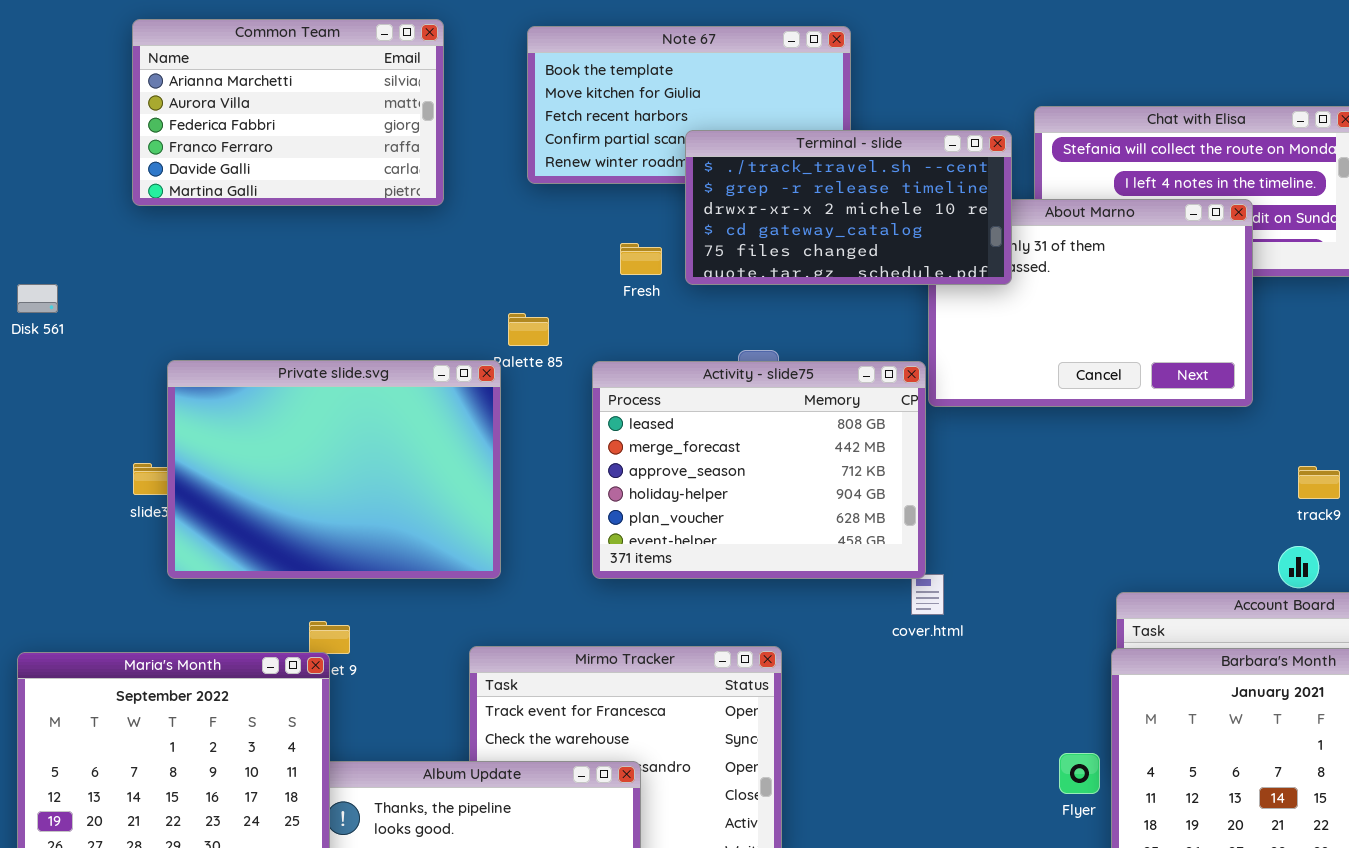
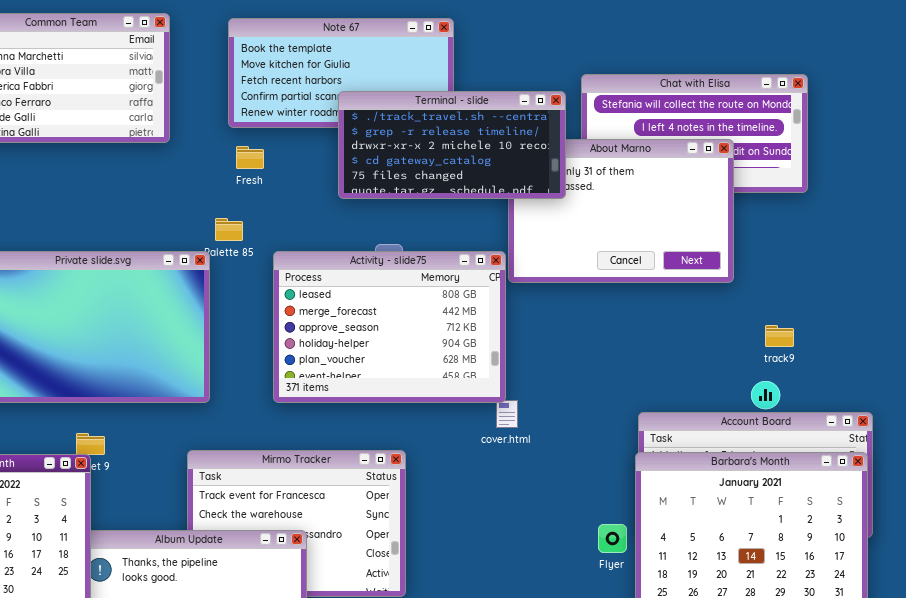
Fresh: [620,243,662,275] -> [236,146,264,169], moved

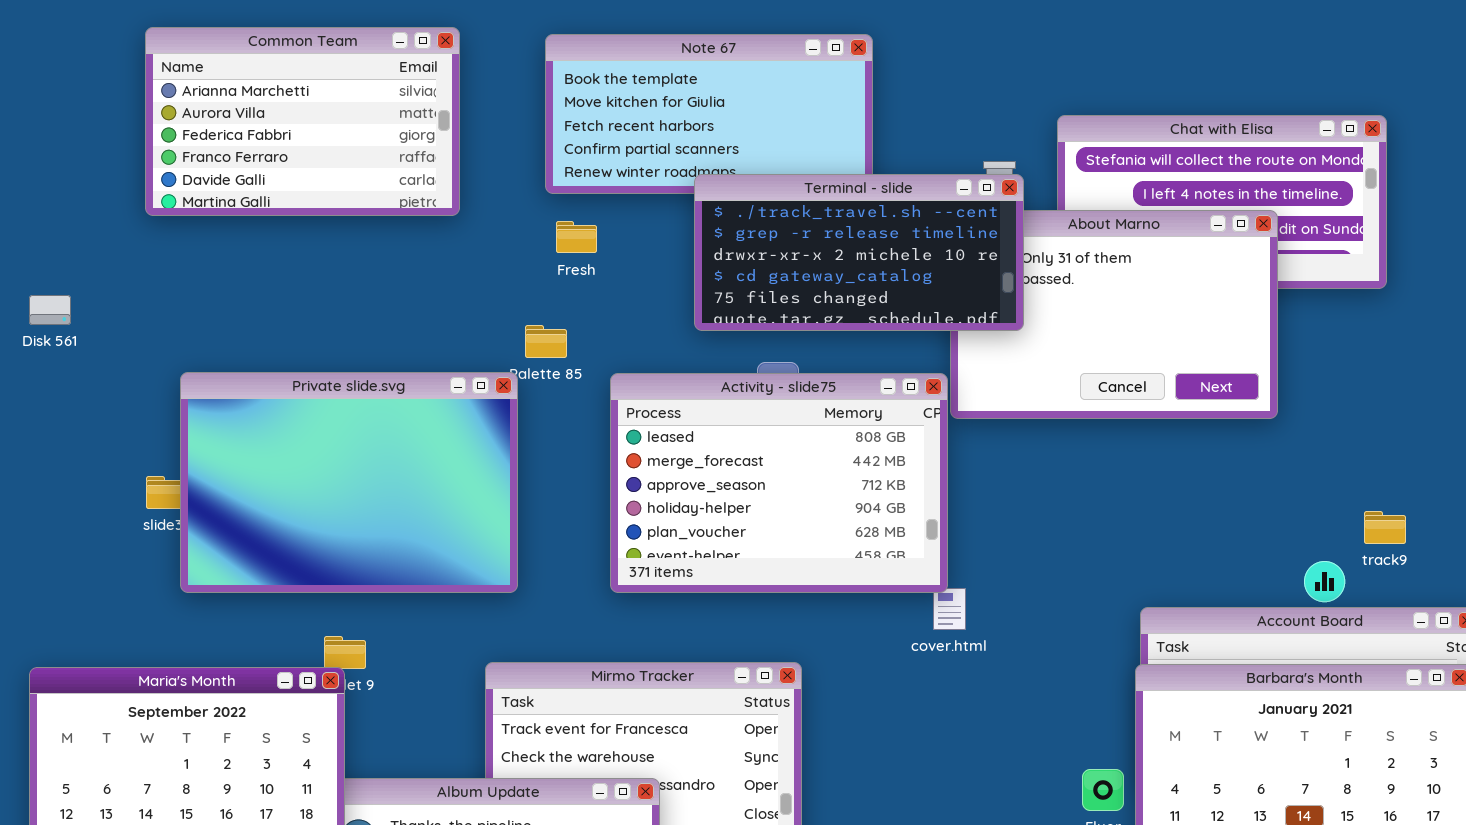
Terminal - slide: [338,91,566,199] -> [694,174,1024,331], moved
track9: [765,325,794,347] -> [1364,511,1406,544], moved

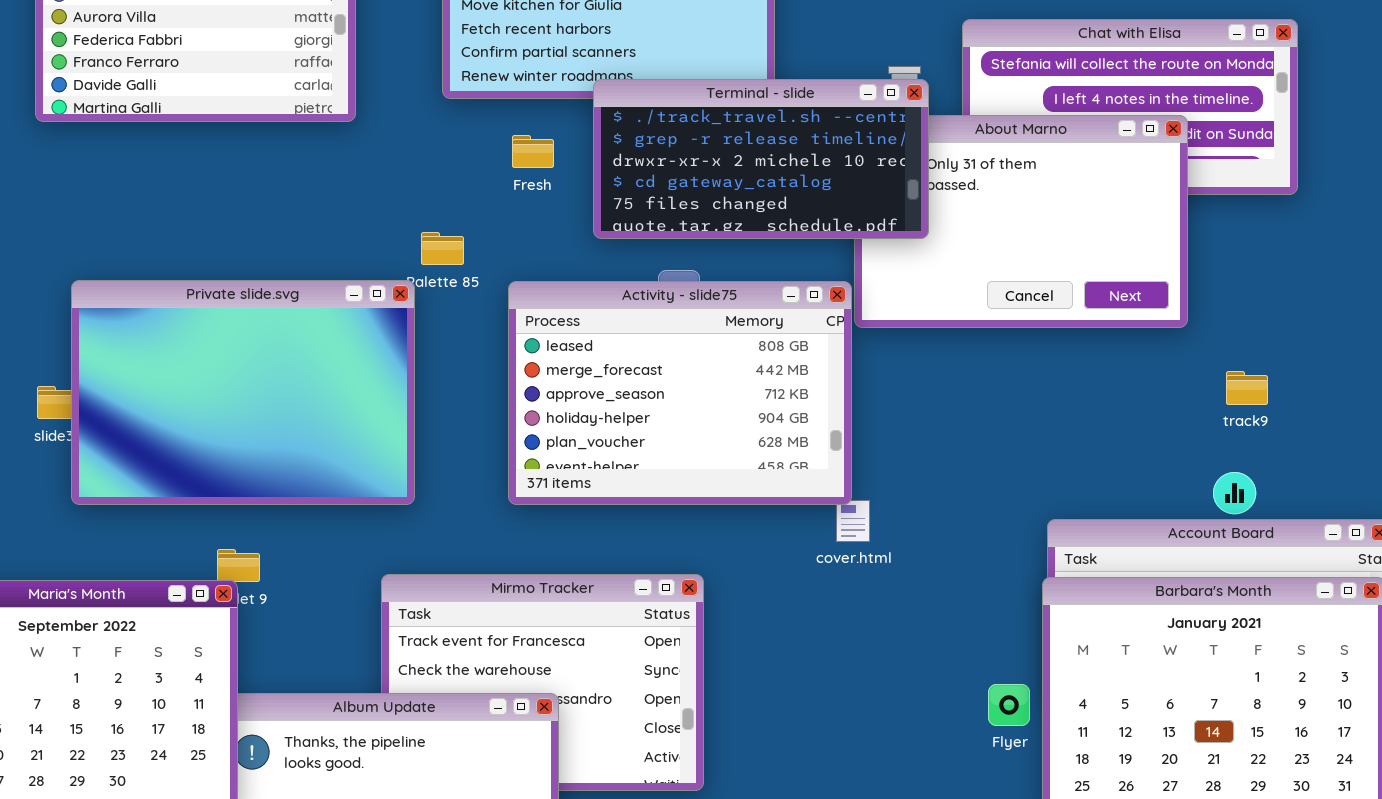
Fresh: [556,221,597,253] -> [512,135,554,168], moved
track9: [1364,511,1406,544] -> [1226,371,1268,405], moved

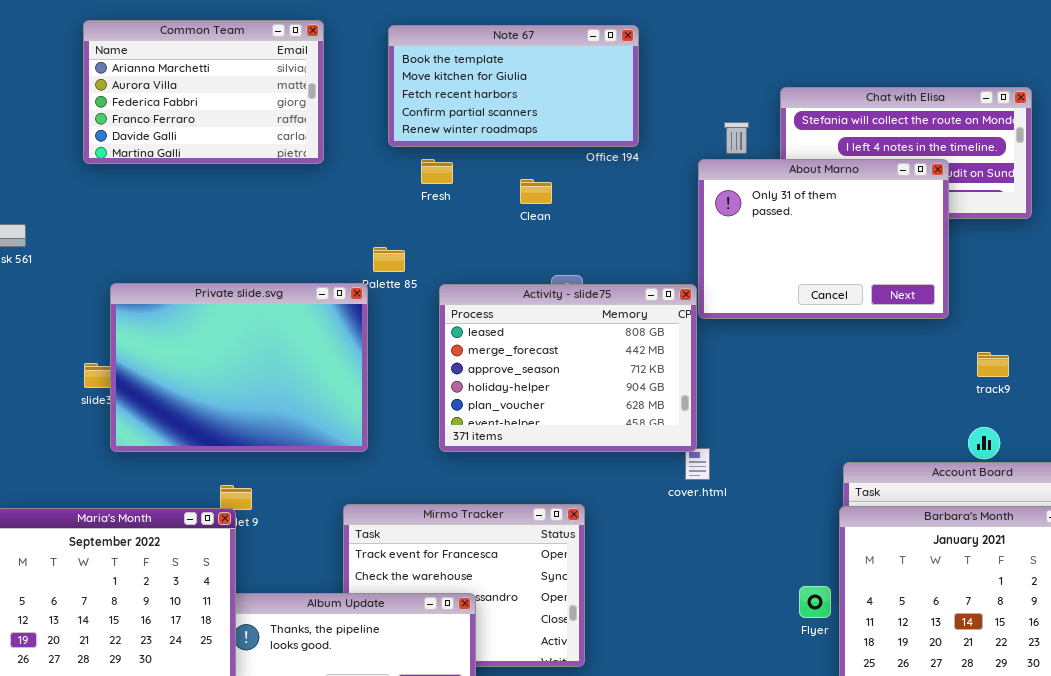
Terminal - slide: [593,79,929,239] -> none, closed
Fresh: [512,135,554,168] -> [421,159,453,184], moved

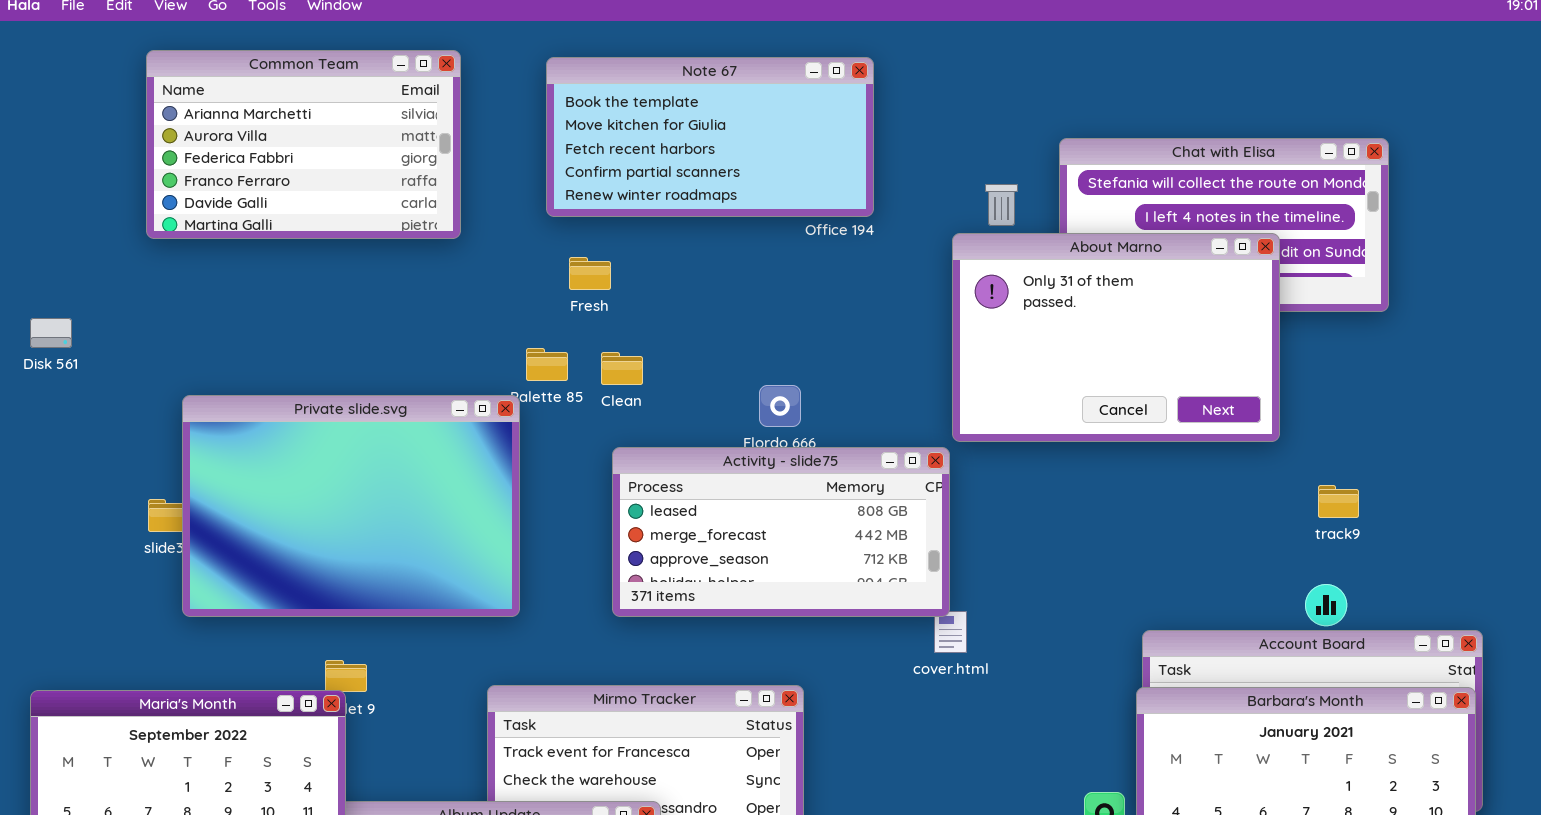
Fresh: [421,159,453,184] -> [569,257,611,290], moved
Clean: [520,179,552,204] -> [601,352,643,385], moved
Activity - slide75: [439,284,697,452] -> [612,447,950,617], resized

